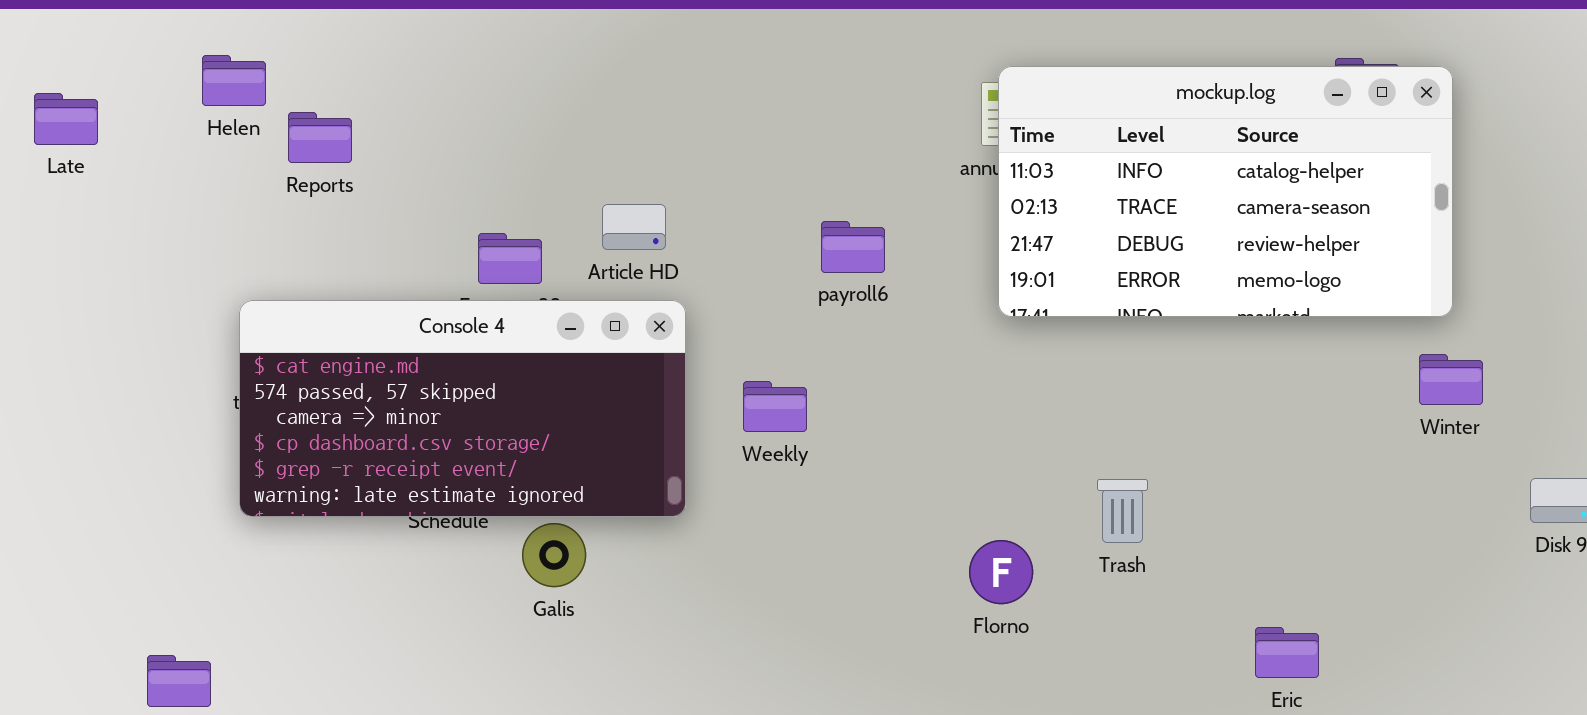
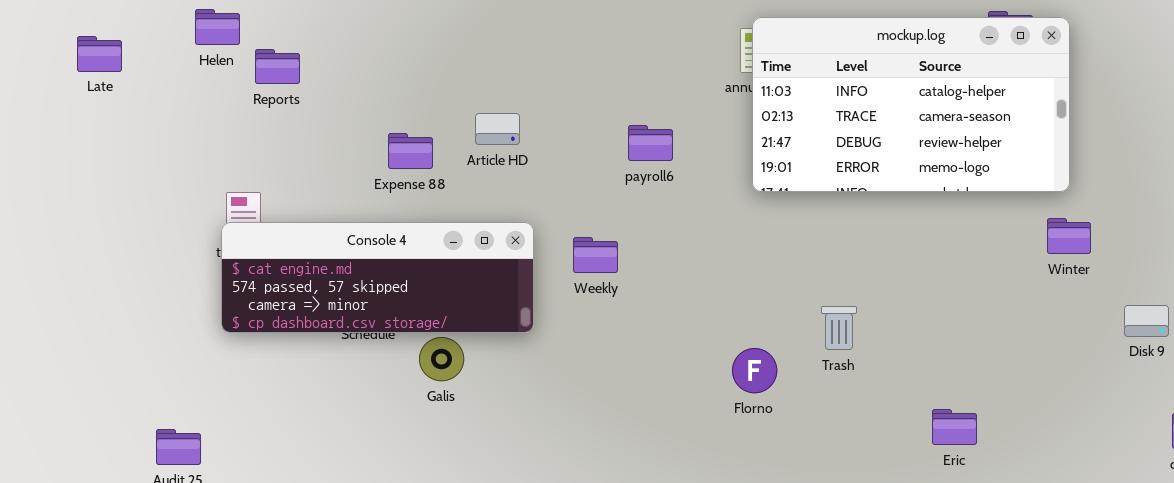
Console 4: [239,300,686,517] -> [221,222,534,333], resized

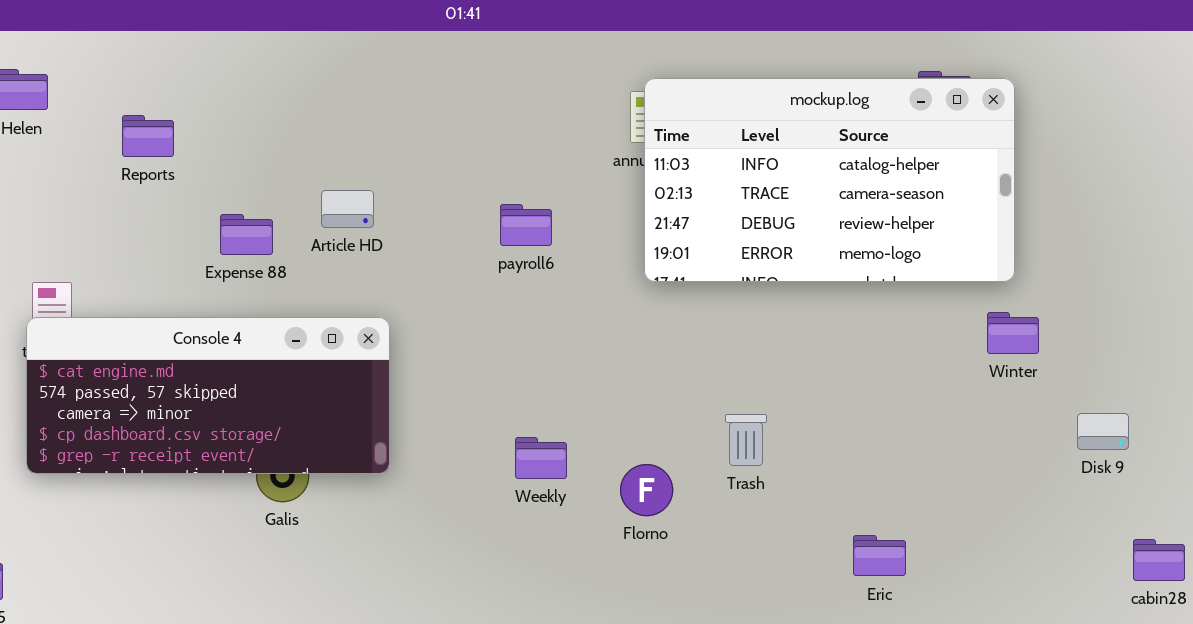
Reports: [255,49,300,84] -> [122,115,174,157], moved
Console 4: [221,222,534,333] -> [26,317,390,474], resized
Weekly: [573,237,618,273] -> [515,437,567,479], moved

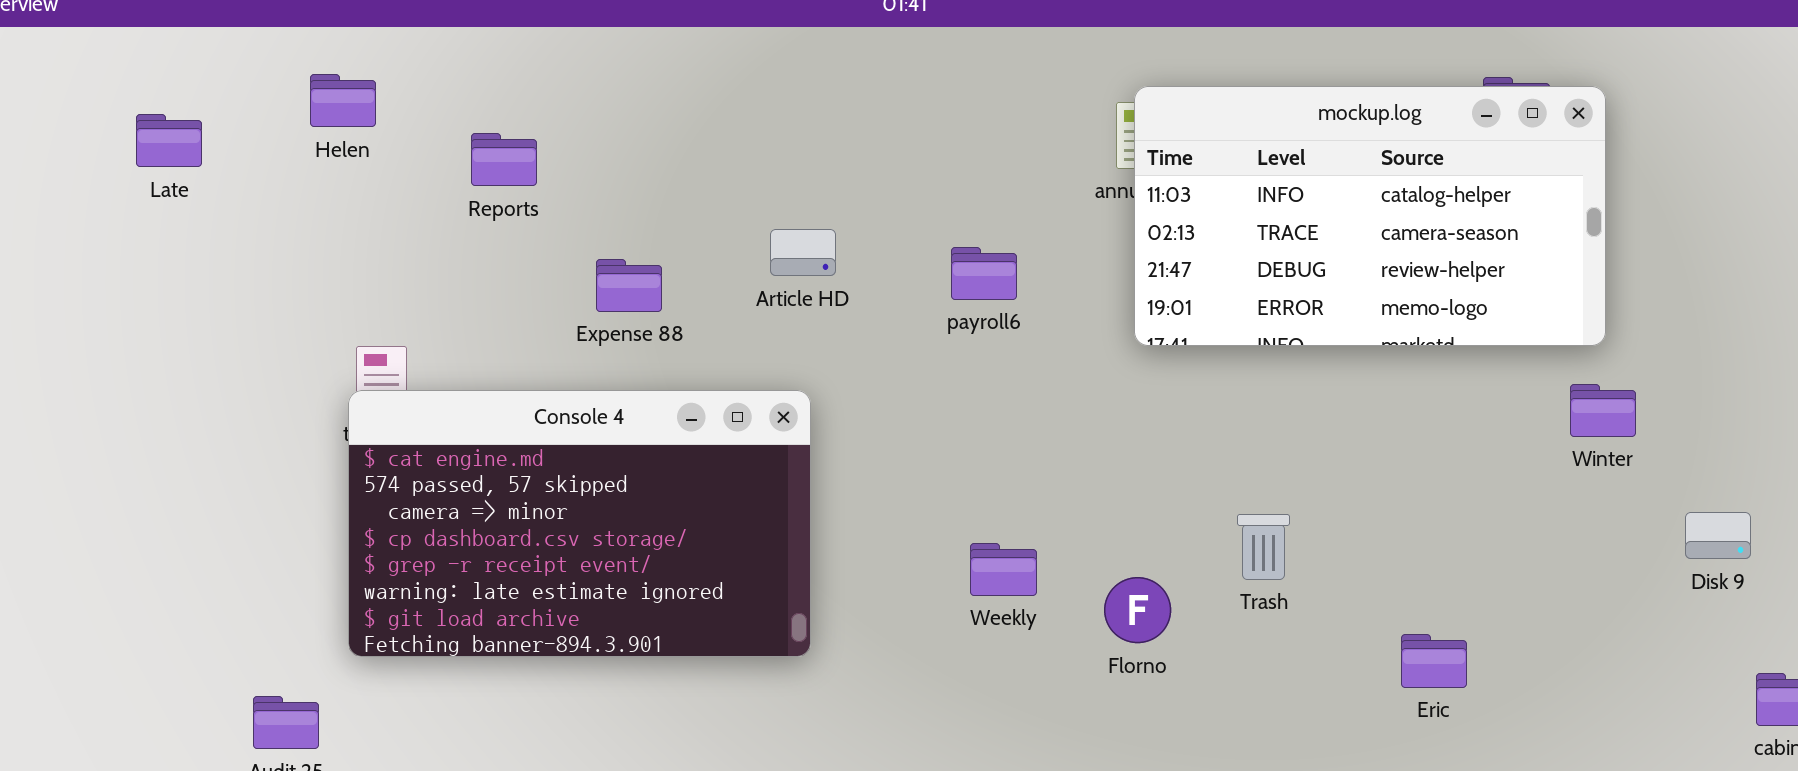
Article HD: [321,190,374,228] -> [770,229,836,276], moved
Console 4: [26,317,390,474] -> [348,390,811,657], resized
Eric: [853,535,906,576] -> [1401,634,1467,688], moved

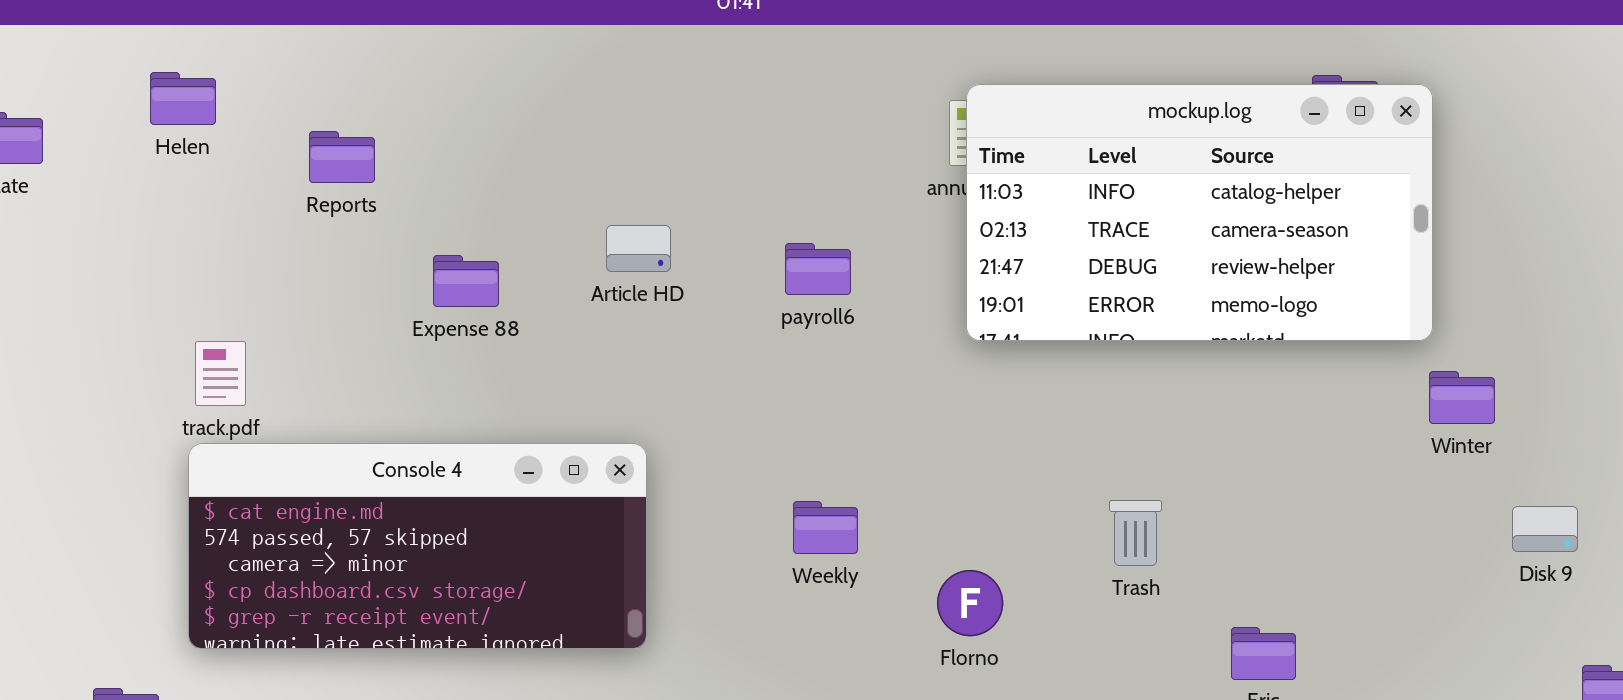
Winter: [1570,384,1636,437] -> [1429,371,1495,424], moved
Console 4: [348,390,811,657] -> [188,443,647,649], resized
Trash: [1237,514,1290,580] -> [1109,500,1162,566], moved
Weekly: [970,543,1037,596] -> [793,501,858,554], moved

